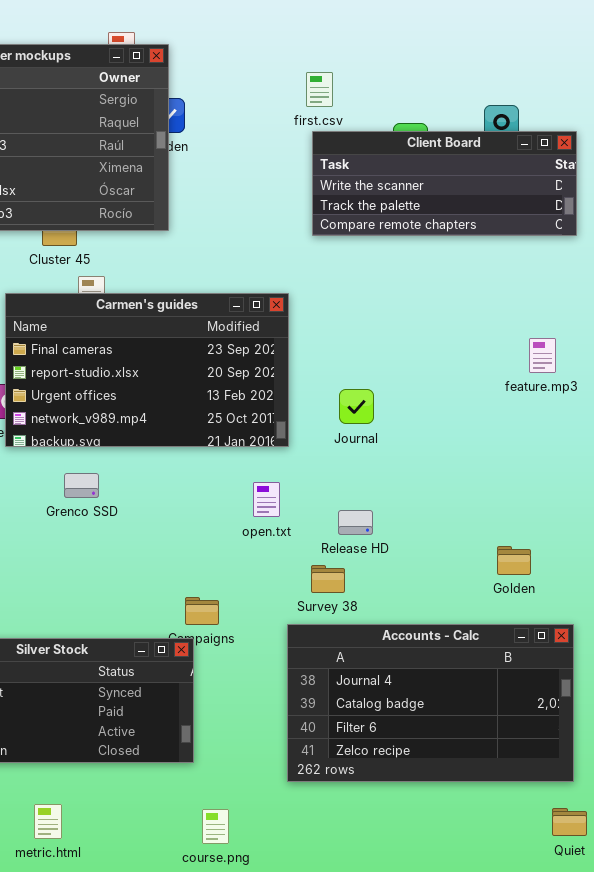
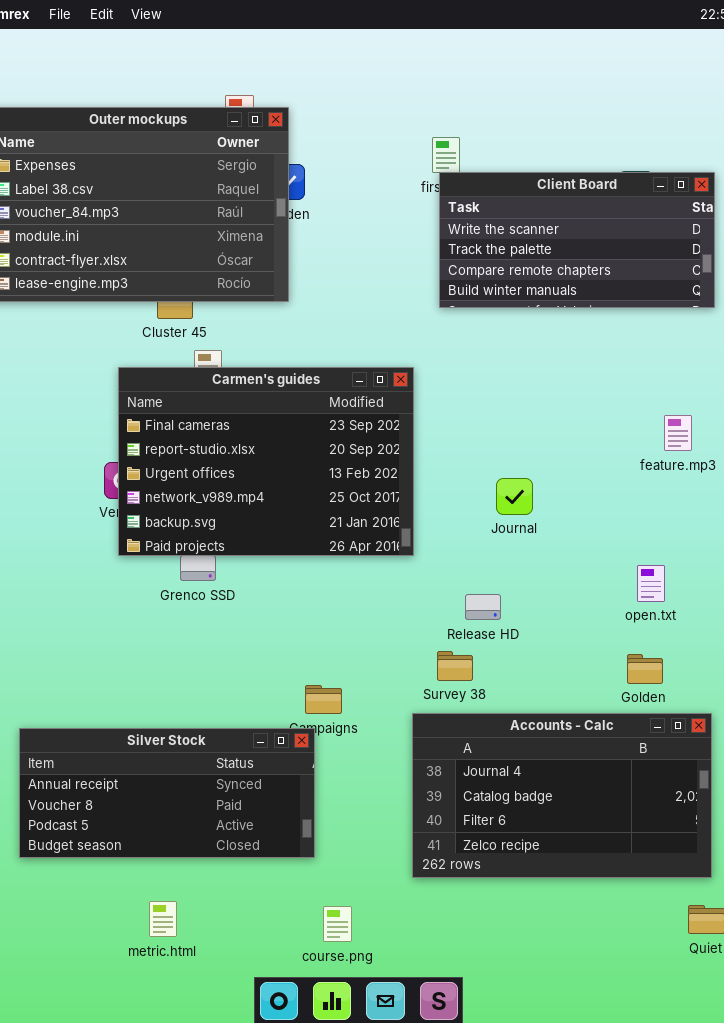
Client Board: [312,131,577,236] -> [439,172,715,308], resized
Carmen's guides: [5,293,289,447] -> [118,367,414,556], resized
Journal: [339,389,374,424] -> [496,478,533,515], moved
open.txt: [253,482,280,517] -> [637,565,665,602], moved
Golden: [497,546,531,575] -> [627,654,663,684], moved

